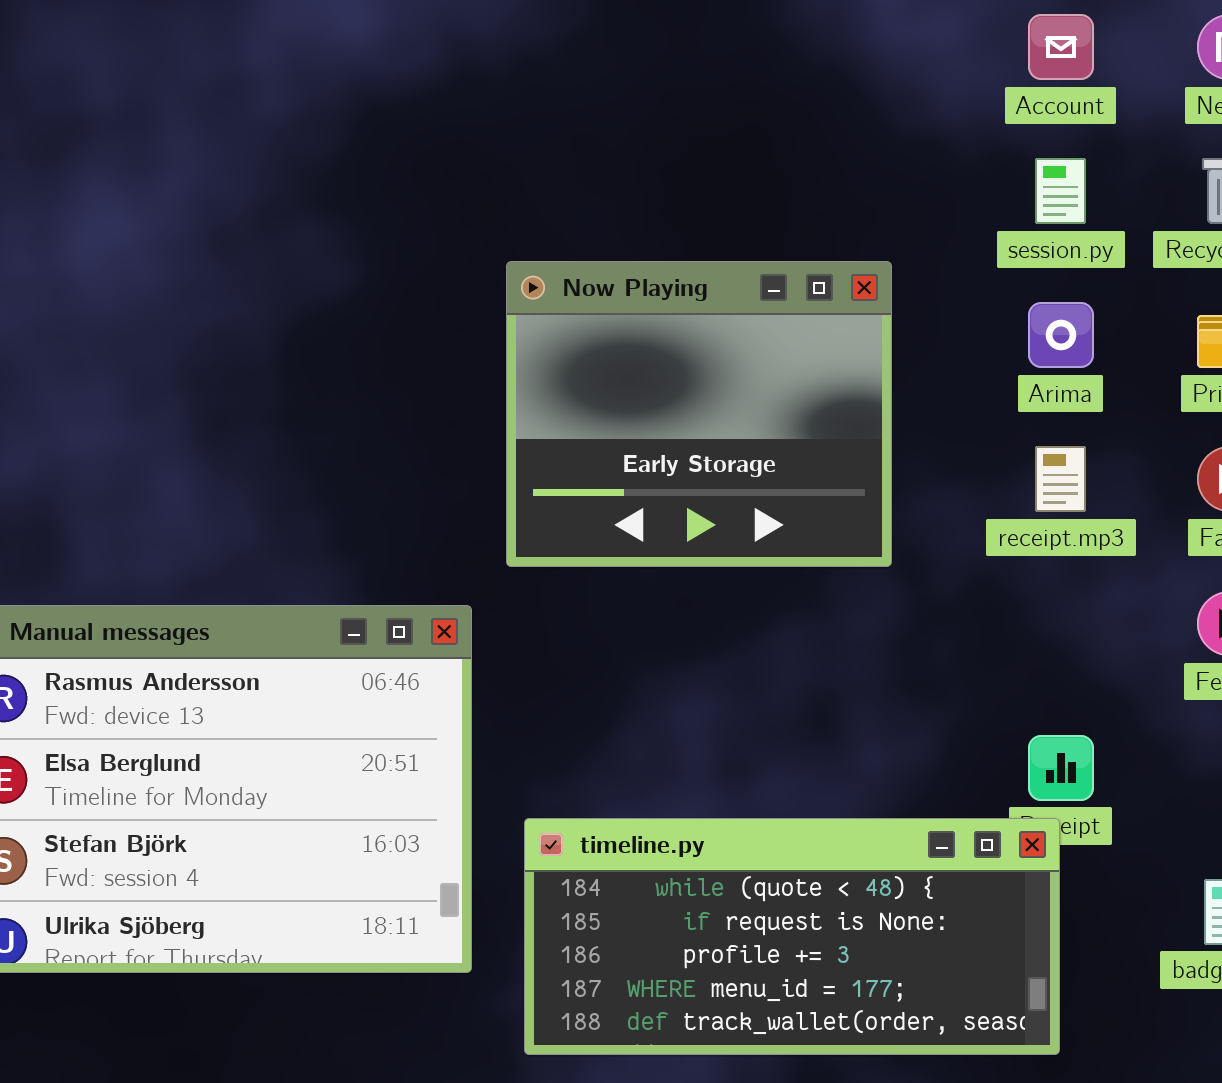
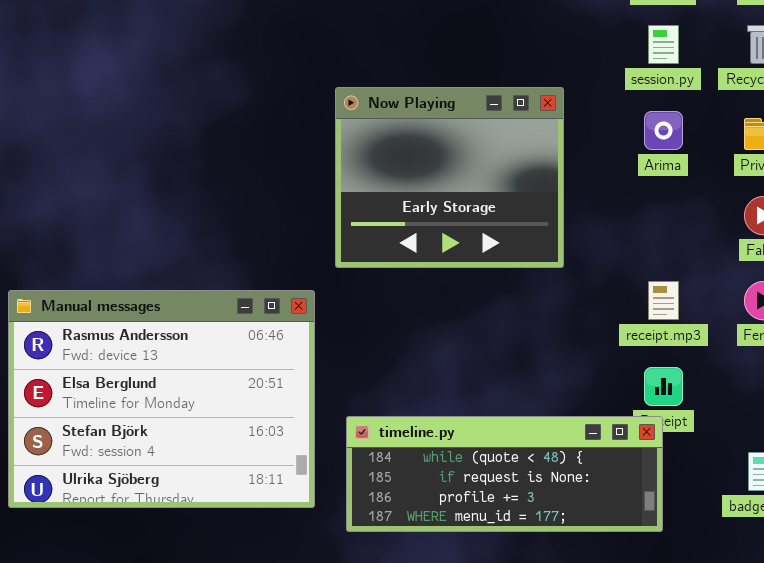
receipt.mp3: [1035,446,1086,512] -> [648,281,679,320], moved
timeline.py: [524,818,1060,1055] -> [346,416,663,532], resized

